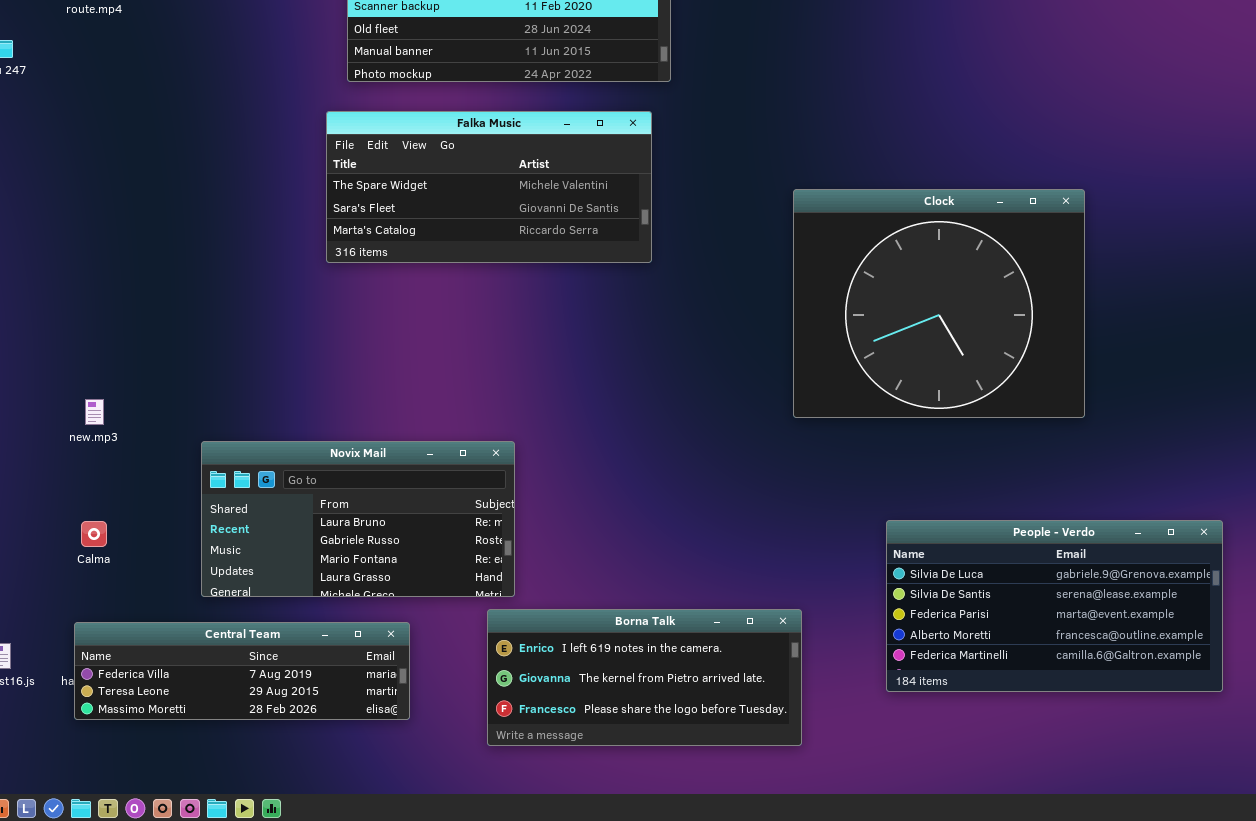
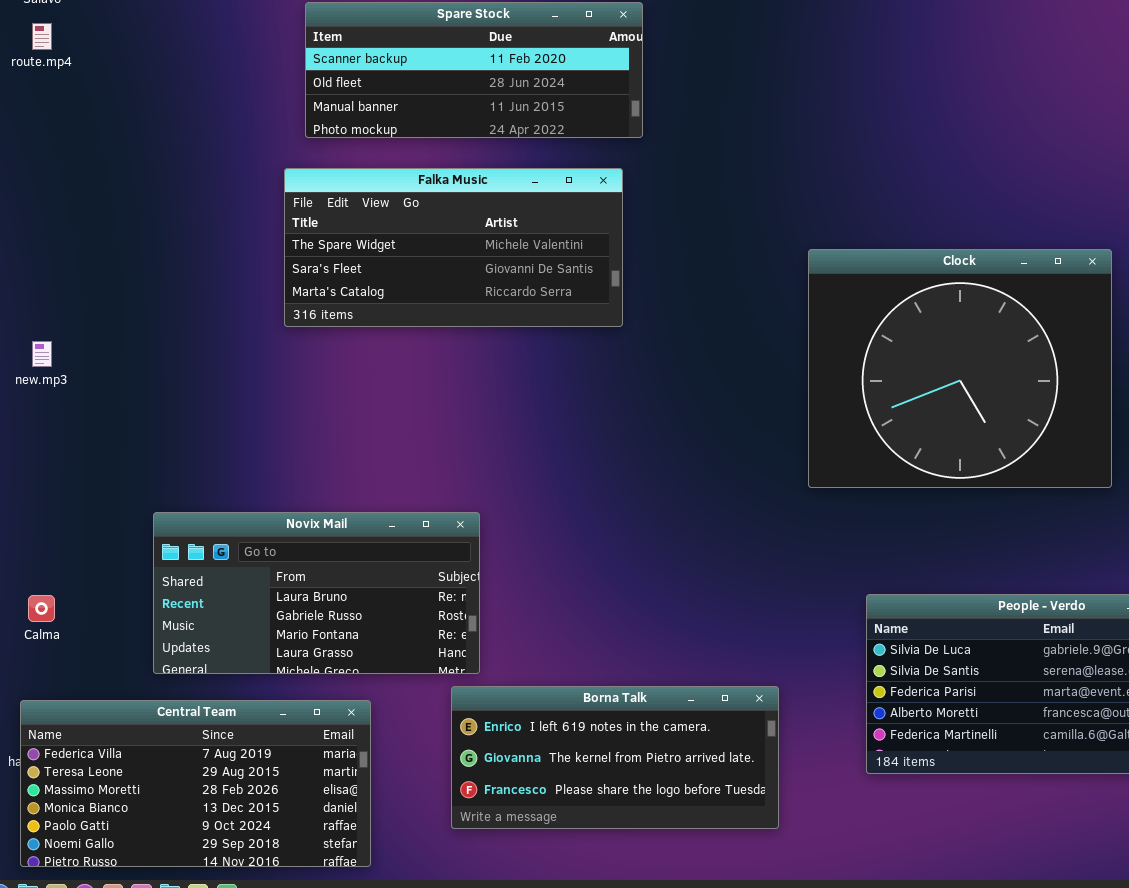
Clock: [793,189,1085,418] -> [808,249,1112,488], moved
new.mp3: [85,399,104,425] -> [32,341,52,367], moved
Central Team: [74,622,410,720] -> [20,700,371,867], resized

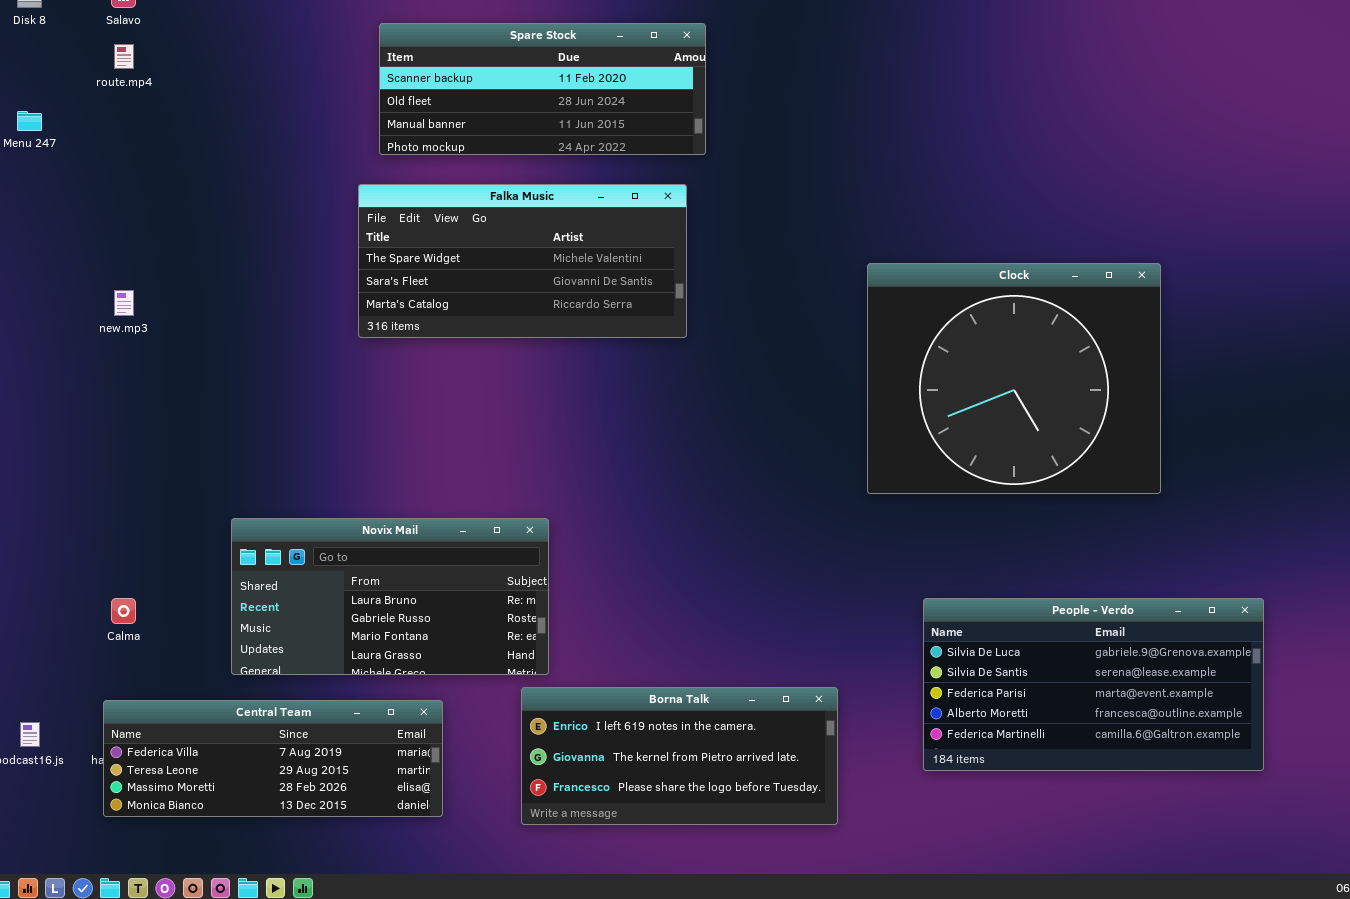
new.mp3: [32,341,52,367] -> [114,290,134,316], moved
Central Team: [20,700,371,867] -> [103,700,443,817], resized

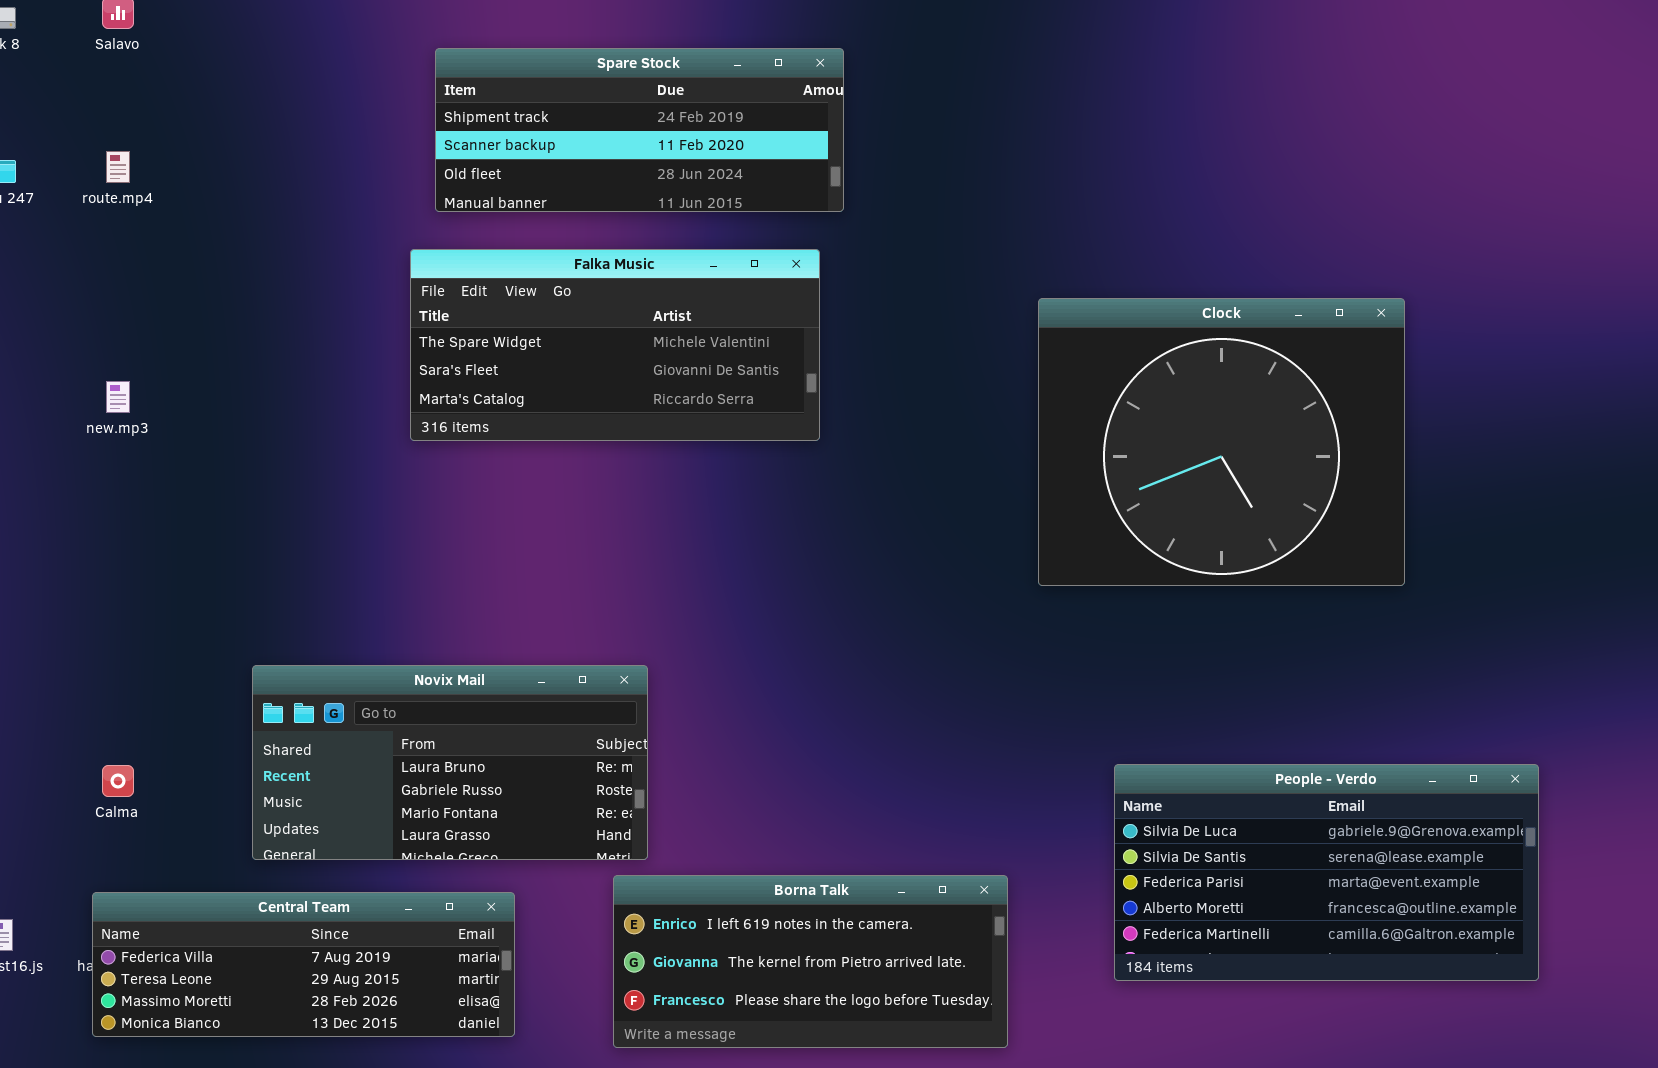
Spare Stock: [379,23,706,155] -> [435,48,844,212], scrolled up 1 row
route.mp4: [114,44,134,69] -> [106,151,130,183], moved
Clock: [867,263,1161,494] -> [1038,298,1405,586], moved

